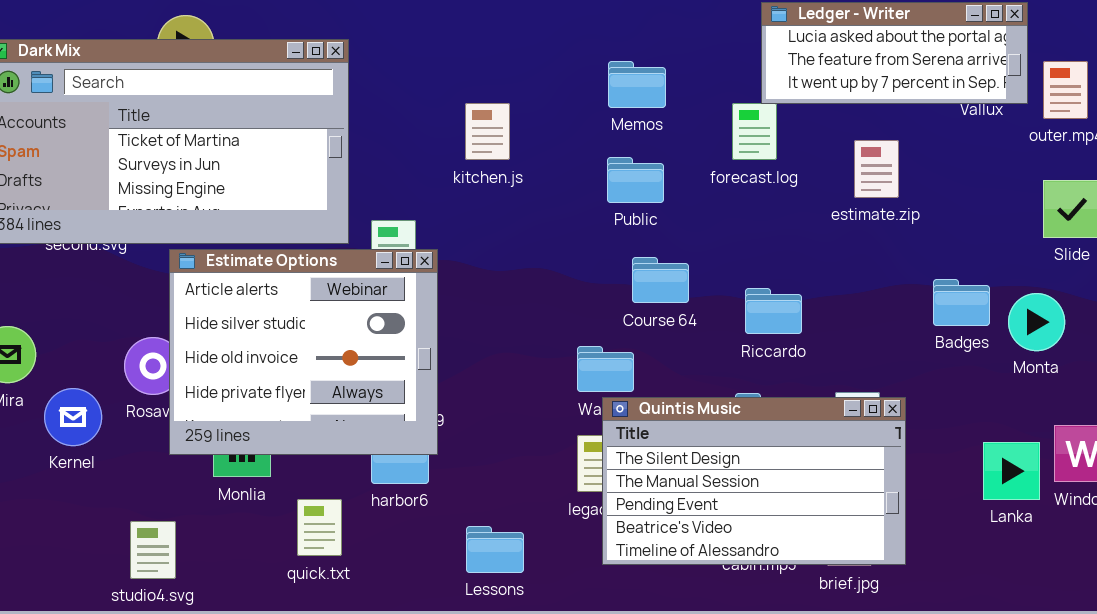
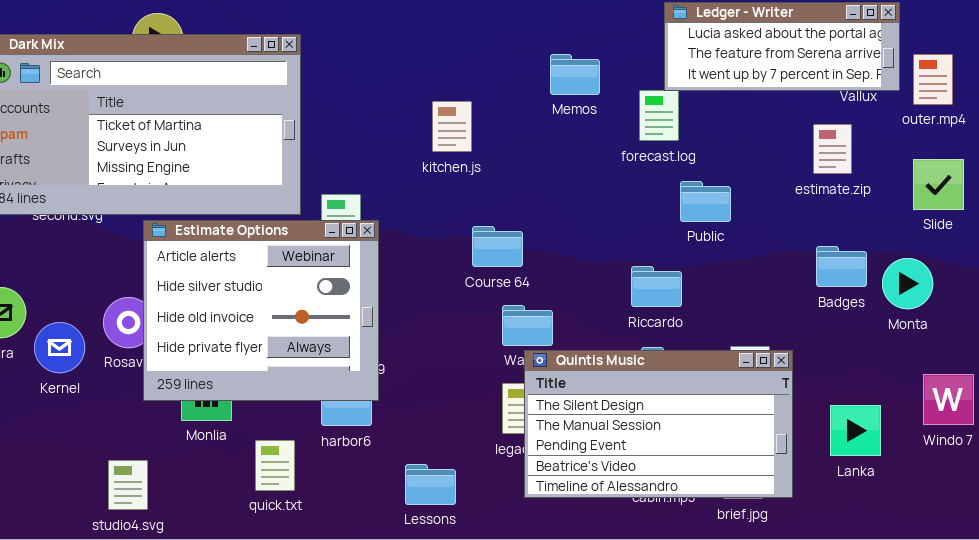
Memos: [608,61,666,108] -> [550,54,600,95], moved
kitchen.js: [465,103,510,160] -> [432,101,472,152], moved
estimate.zip: [854,140,899,198] -> [813,124,852,174], moved
Public: [607,157,664,203] -> [680,181,731,222], moved
Course 64: [632,257,689,303] -> [472,226,523,267], moved
Riccardo: [745,288,802,334] -> [631,266,682,307], moved
Kernel: [44,388,102,446] -> [34,322,85,373], moved
Lanka: [983,442,1040,500] -> [830,405,881,456], moved

